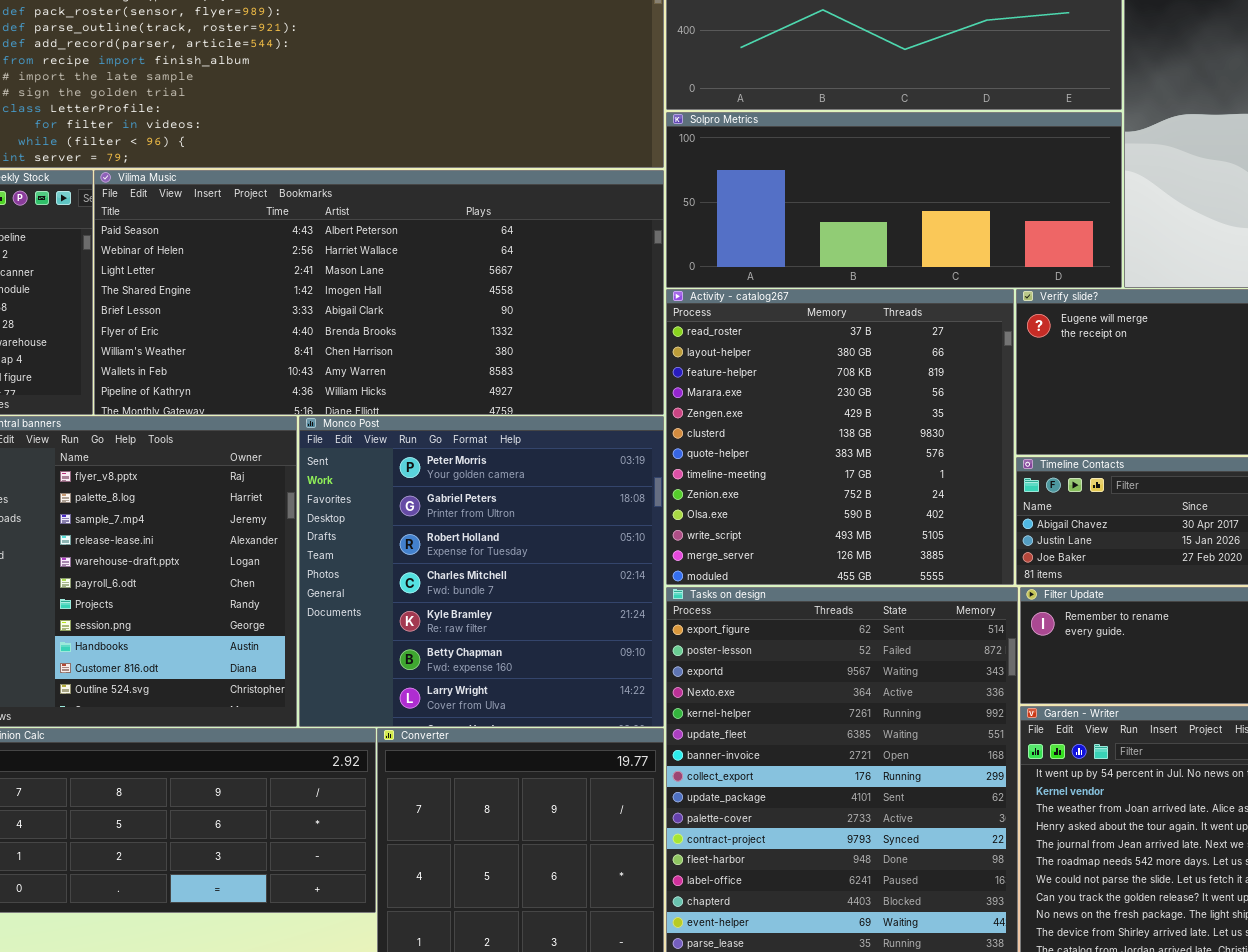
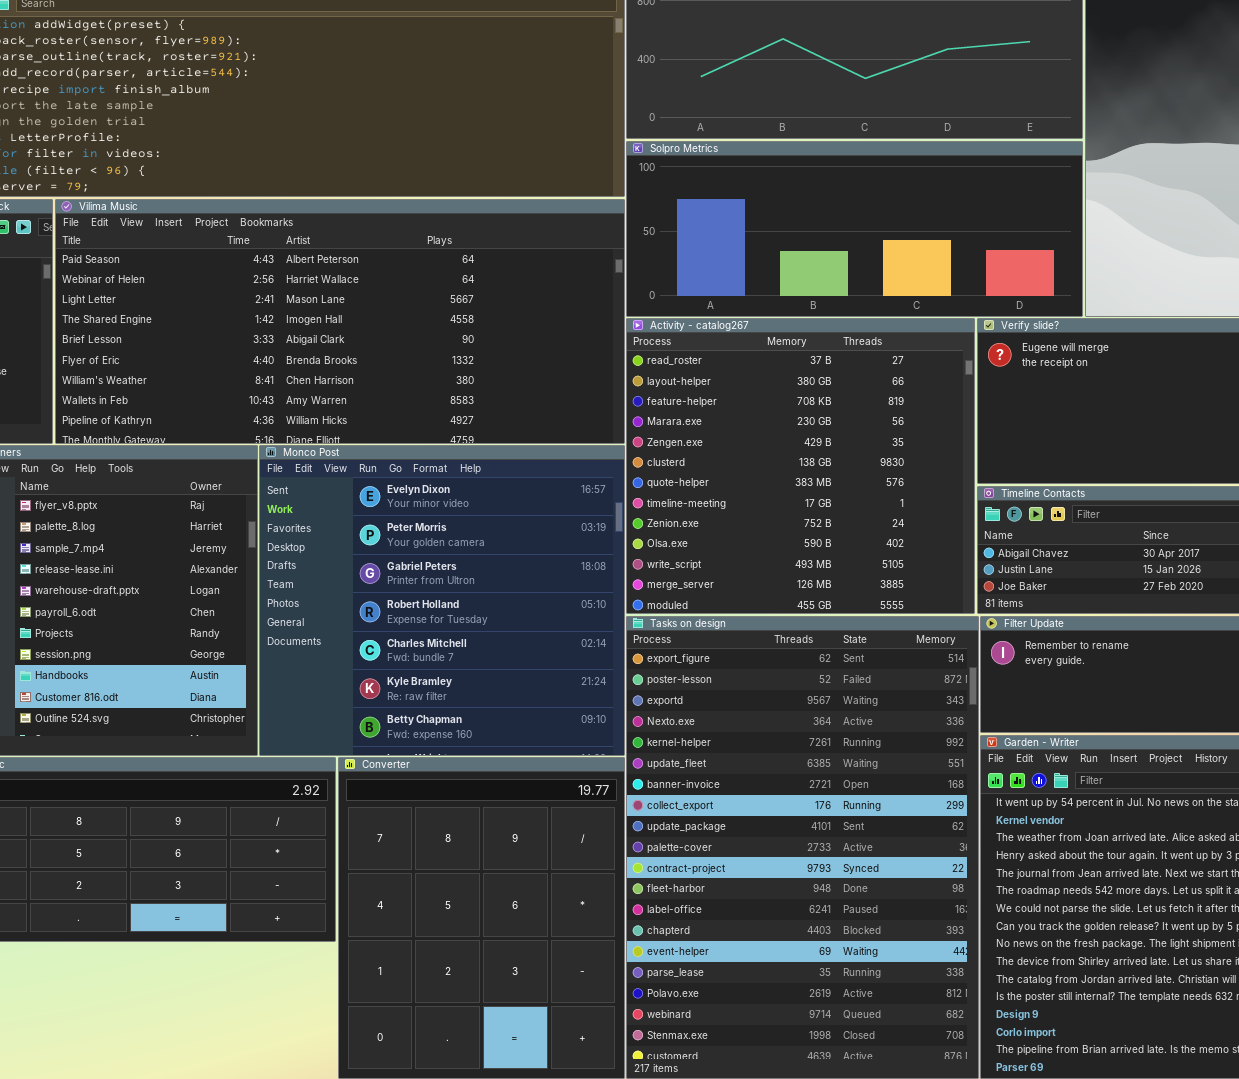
Monco Post: [299,416,664,727] -> [259,445,625,756], scrolled up 1 row

